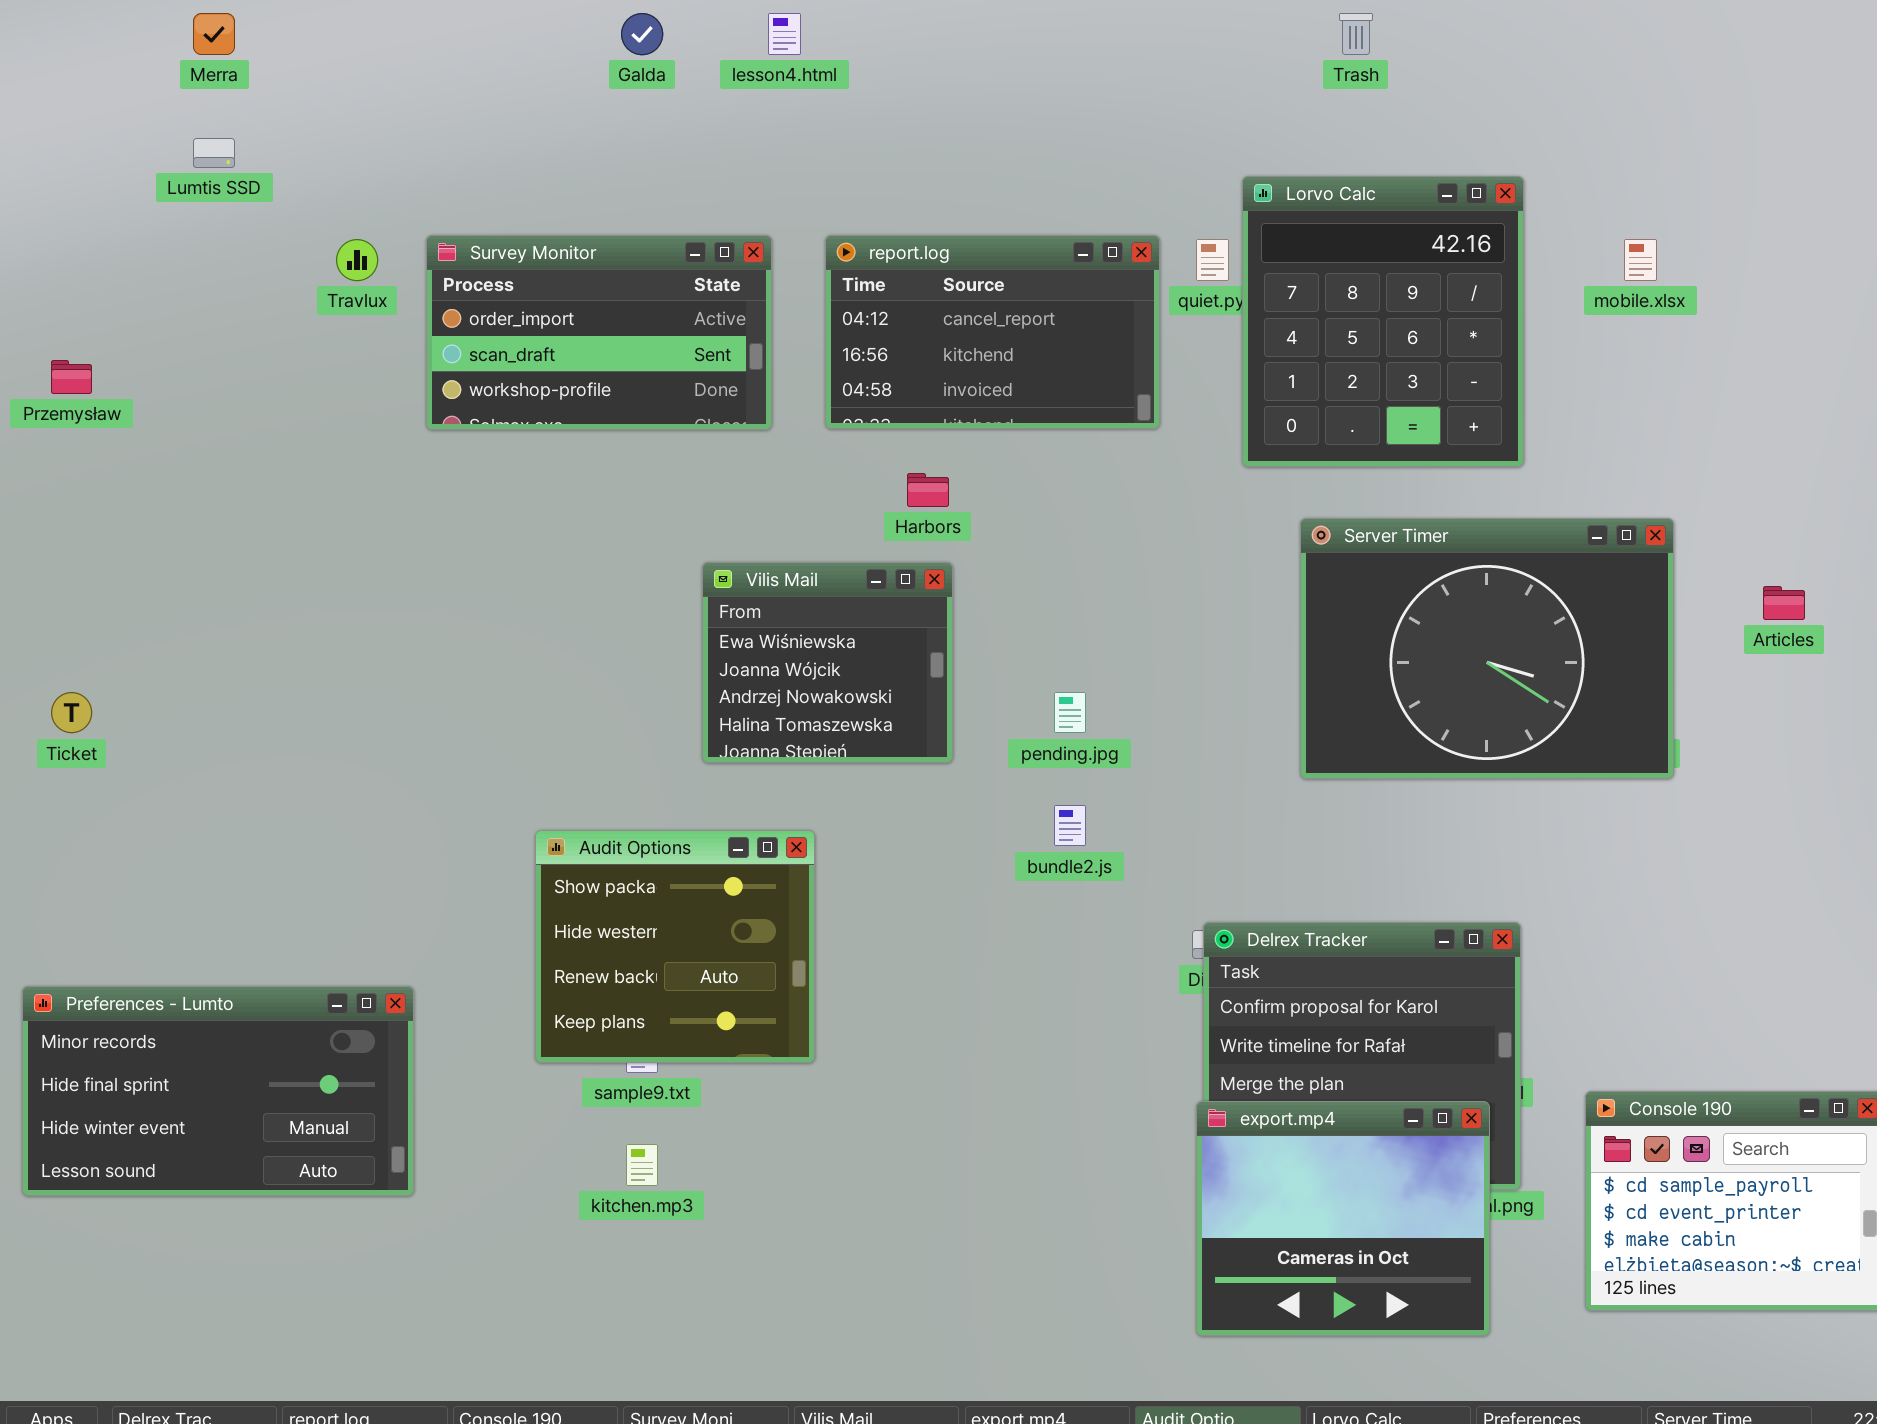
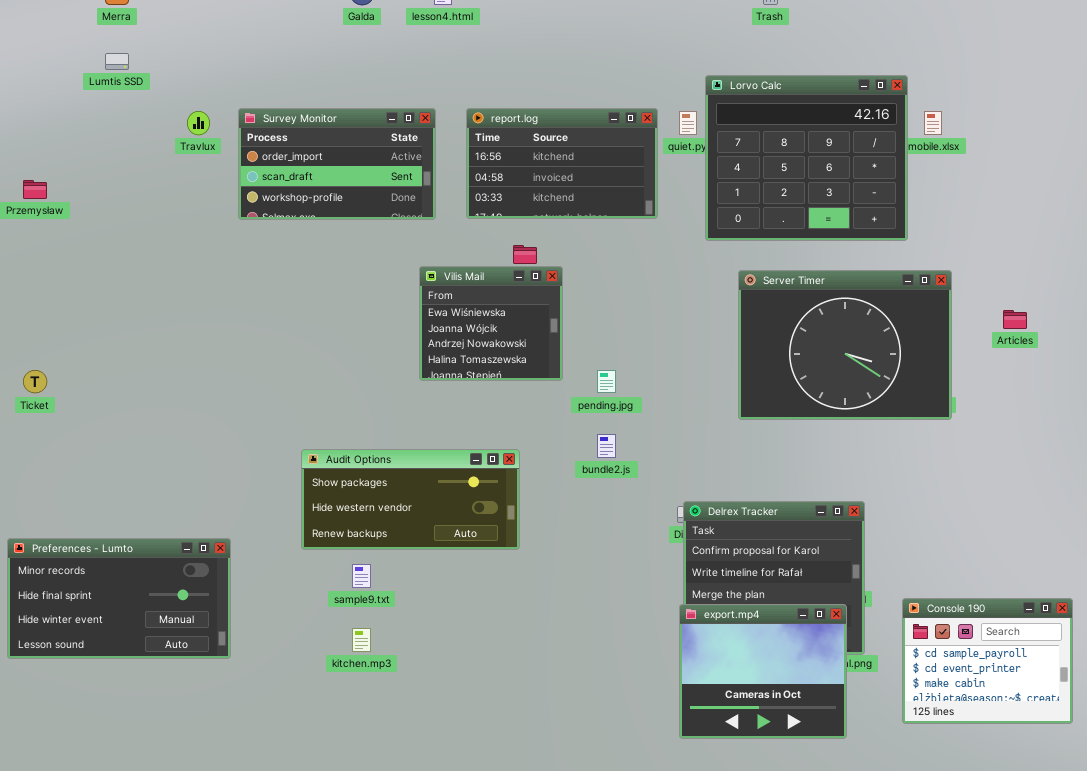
Lorvo Calc: [1242,176,1524,467] -> [705,75,908,241], resized
report.log: [825,235,1160,429] -> [466,108,658,219], scrolled down 1 row
Vilis Mail: [702,562,953,763] -> [419,266,563,381], moved
Audit Options: [535,830,815,1063] -> [301,449,520,550], resized

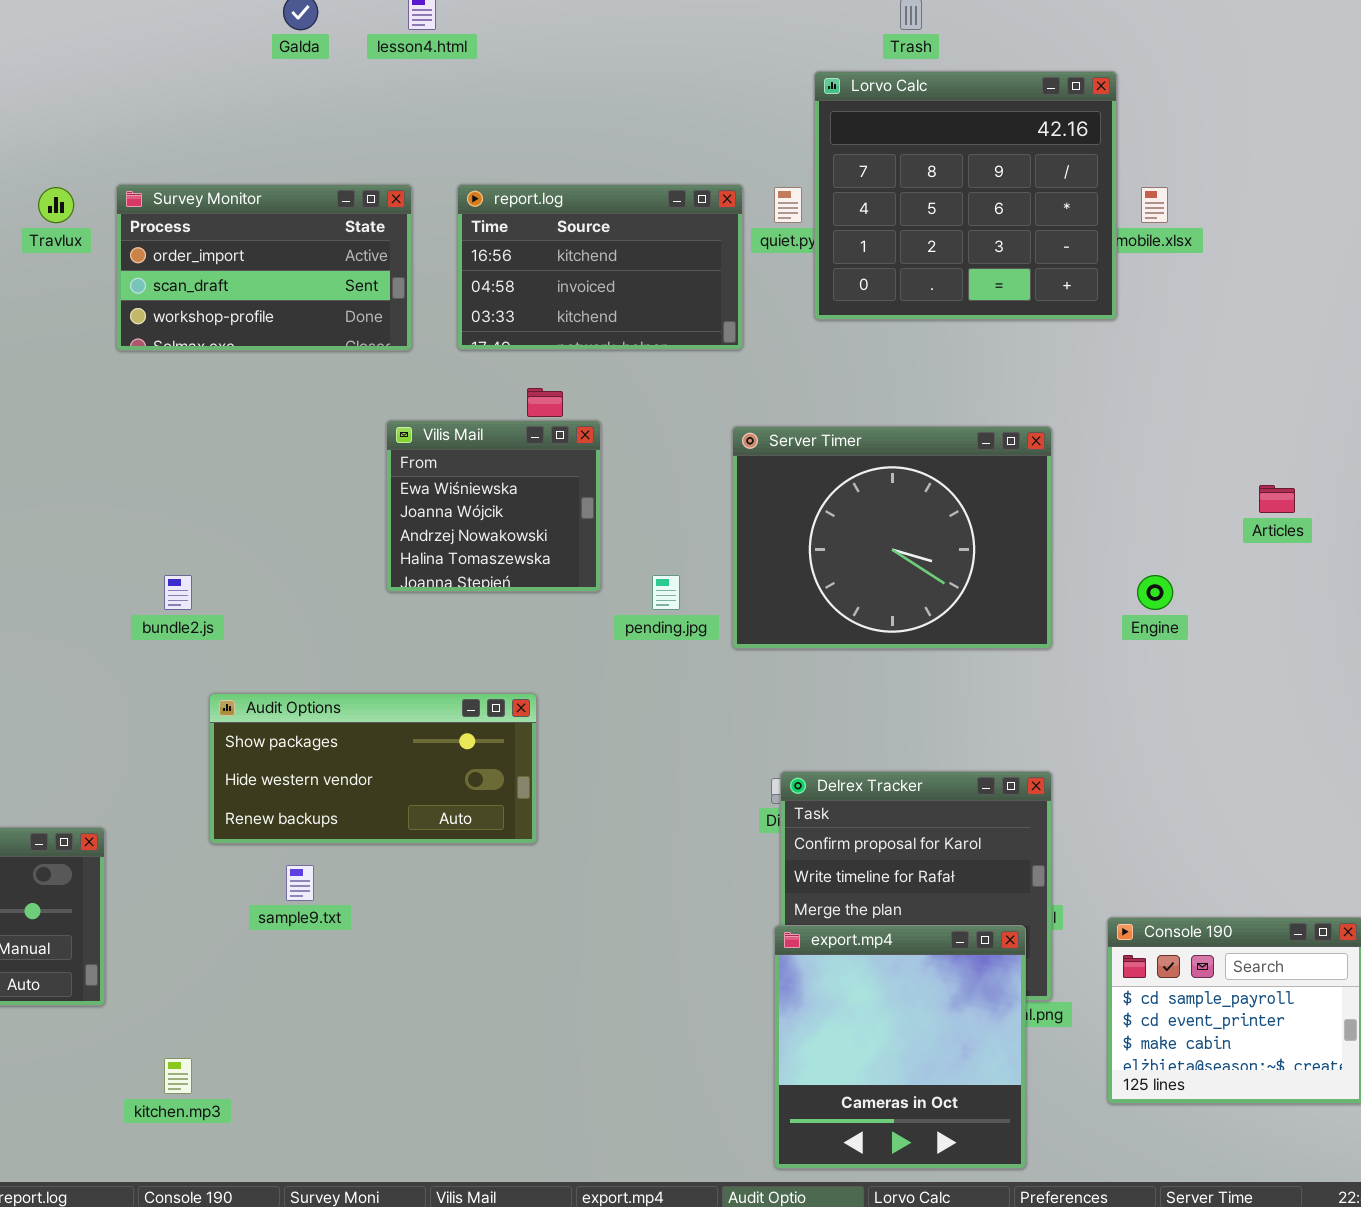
Lorvo Calc: [705,75,908,241] -> [814,71,1117,320], moved
Server Timer: [738,270,952,420] -> [732,426,1052,649], moved
bundle2.js: [597,434,616,458] -> [164,575,192,610], moved
export.mp4: [679,604,847,739] -> [774,925,1026,1169], resized
kitchen.mp3: [352,628,371,652] -> [164,1058,192,1094], moved

